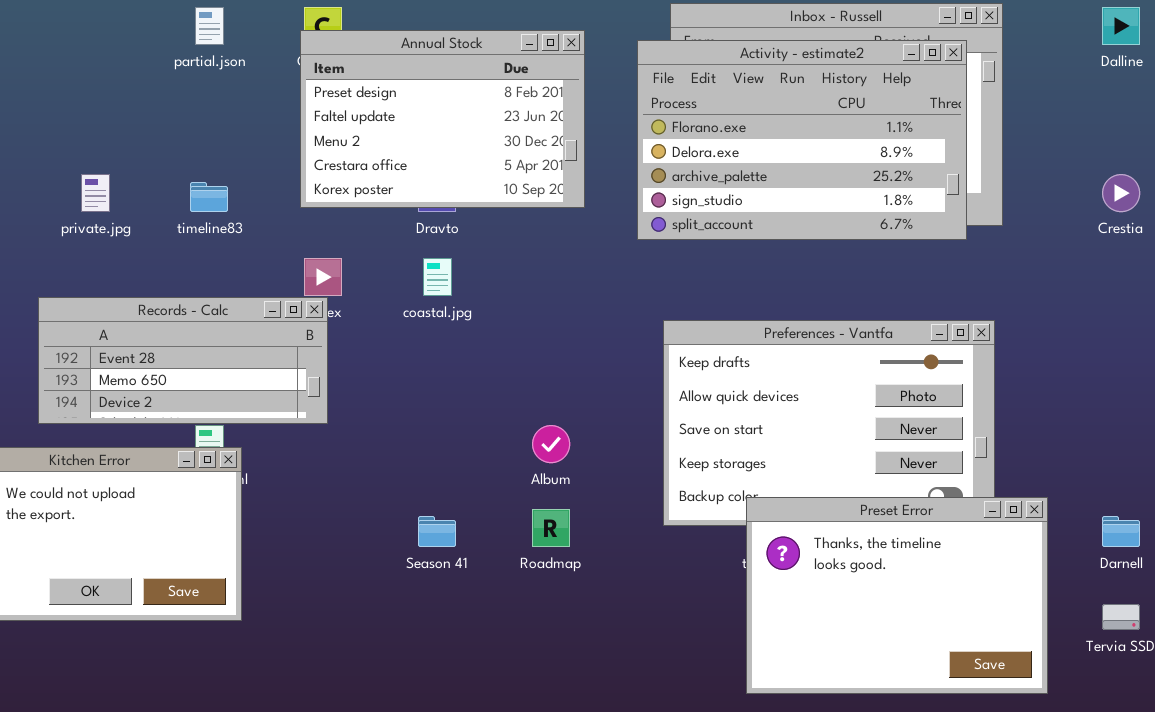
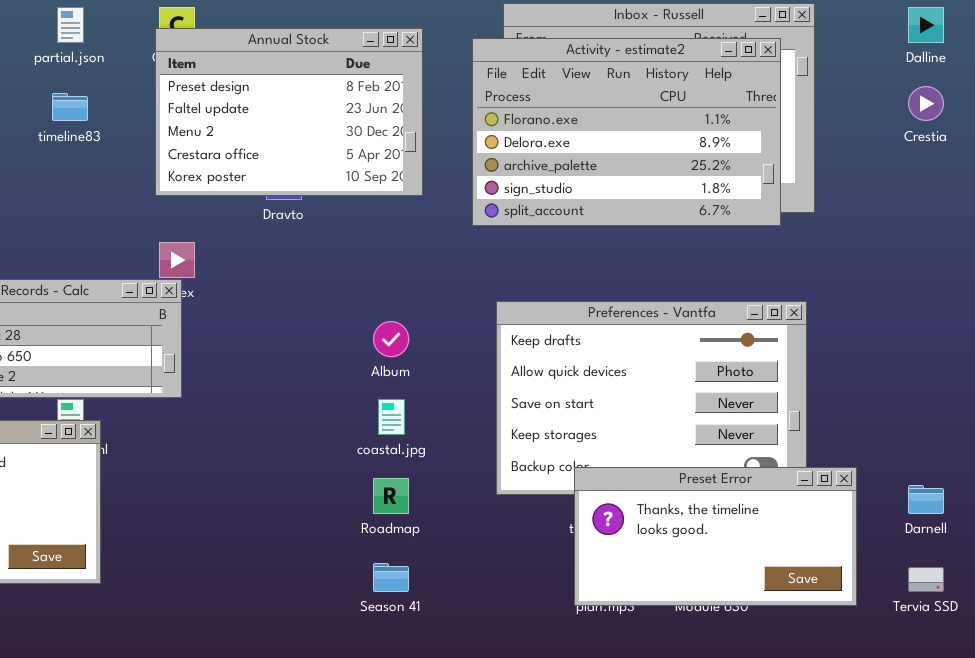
Crestia: [1102,174,1140,212] -> [908,86,944,121], moved
timeline83: [190,182,228,212] -> [52,93,88,121], moved
coastal.jpg: [423,258,452,296] -> [378,399,405,435], moved
Album: [532,425,570,463] -> [373,321,409,357], moved
Preset Error: [746,497,1048,694] -> [574,467,857,606], resized
Season 41: [418,516,456,547] -> [373,563,409,592], moved

